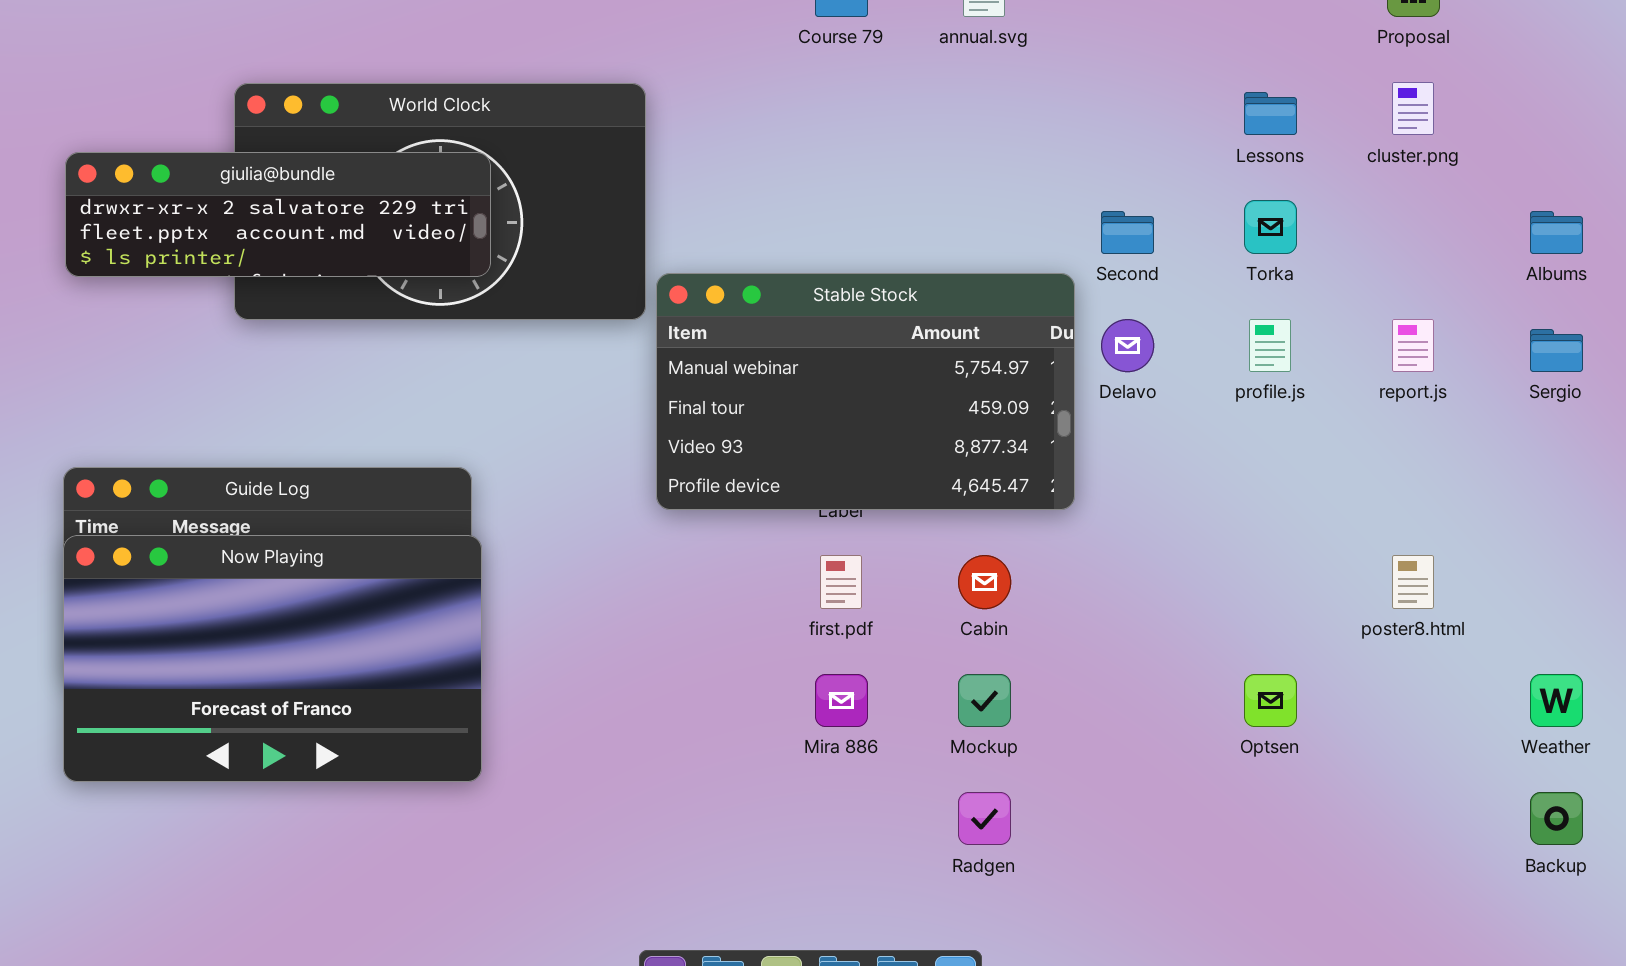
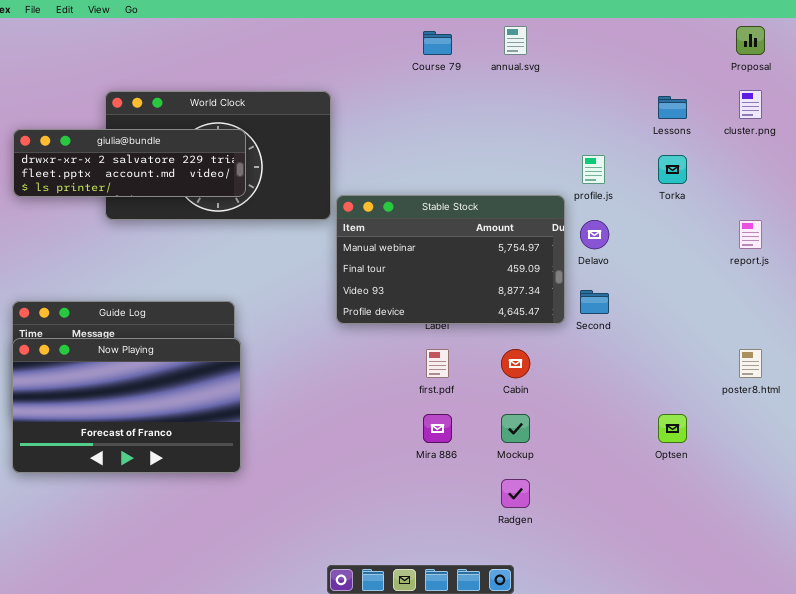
Second: [1101,211,1154,254] -> [580,290,609,314], moved
profile.js: [1249,319,1291,372] -> [582,155,605,184], moved

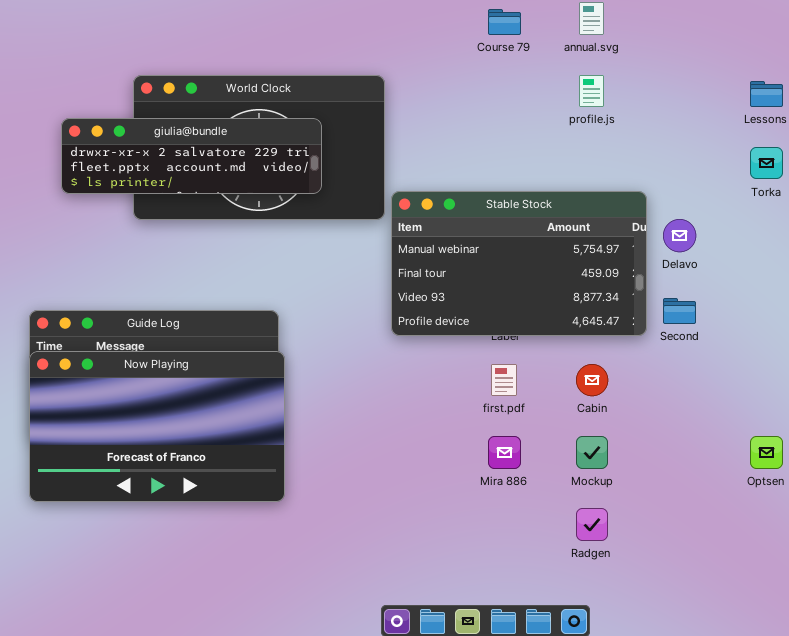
giulia@bundle: [13,129,246,197] -> [61,118,322,194], moved
profile.js: [582,155,605,184] -> [579,75,604,107], moved

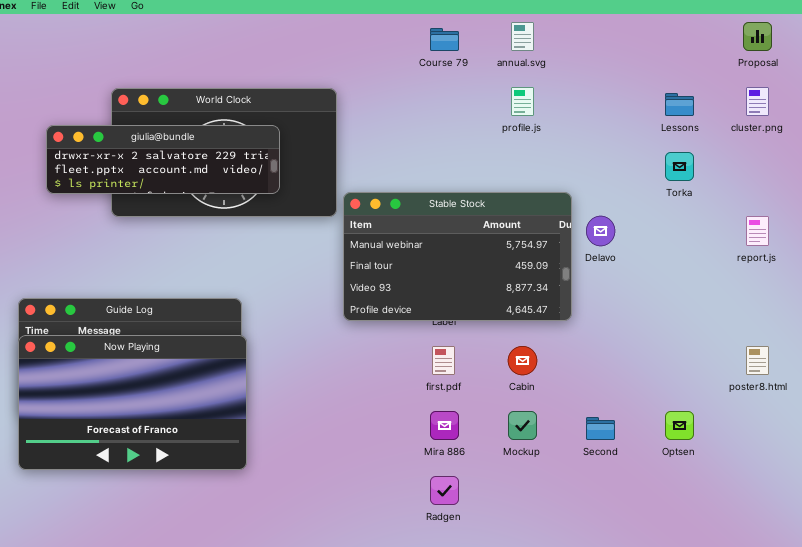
Second: [663,298,696,324] -> [586,417,615,440], moved
Radgen: [576,508,608,541] -> [430,476,459,505], moved

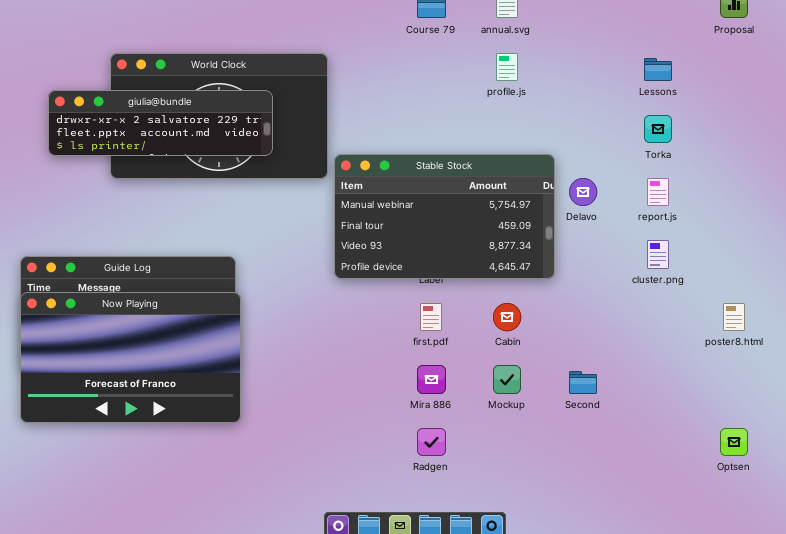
cluster.png: [746,87,769,116] -> [647,240,669,269], moved
report.js: [746,216,769,246] -> [647,178,669,206], moved
Optsen: [665,411,694,440] -> [720,428,748,456], moved

